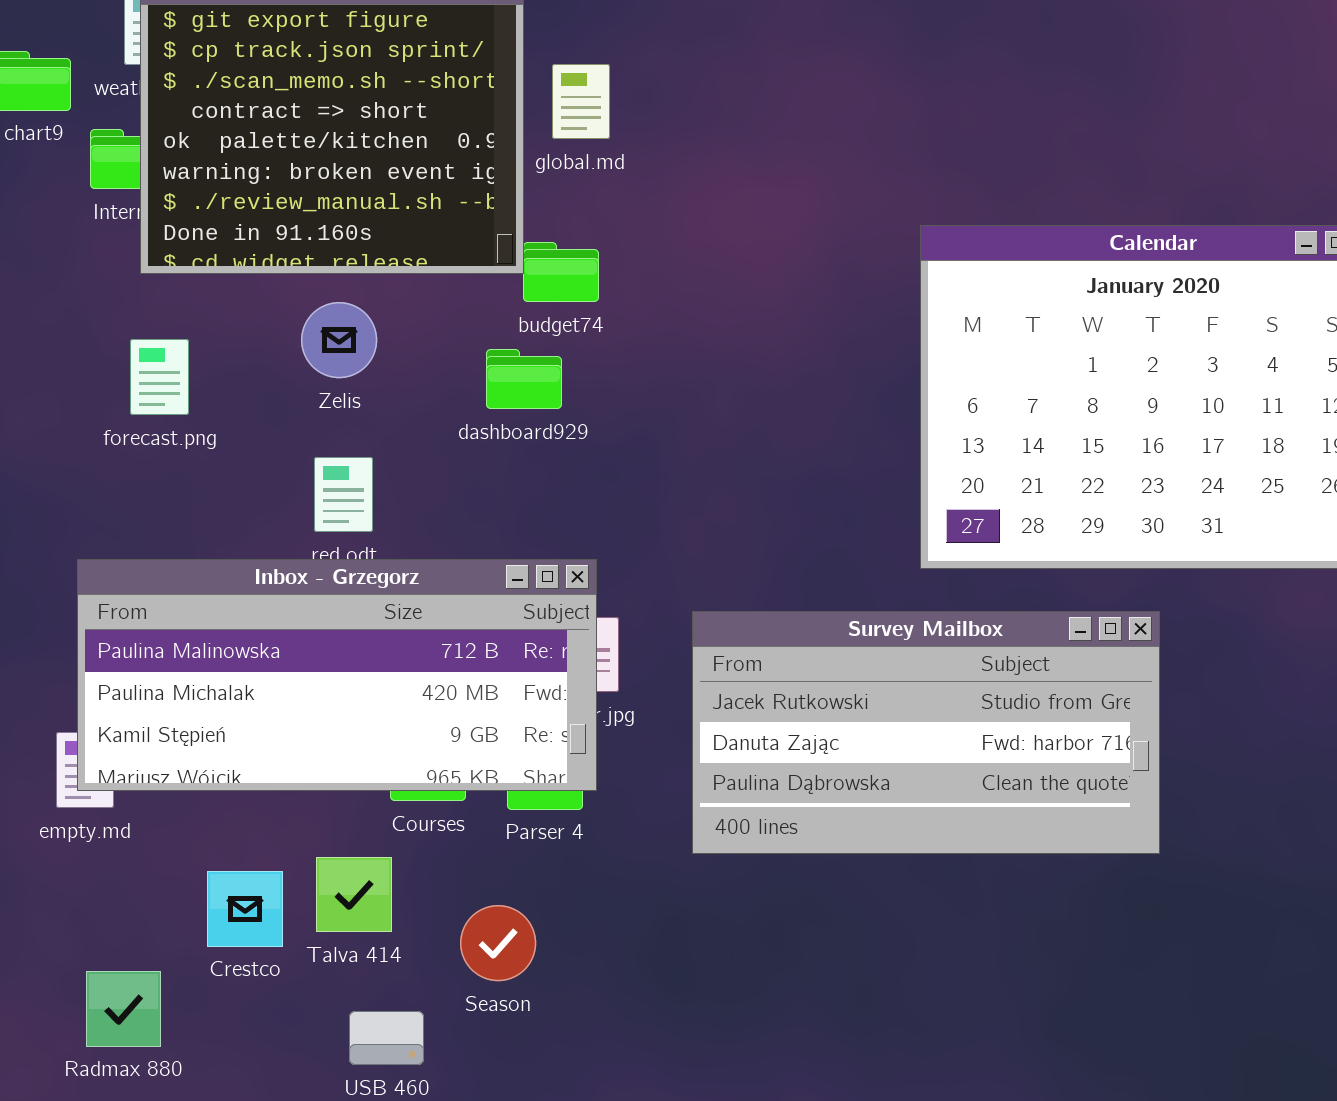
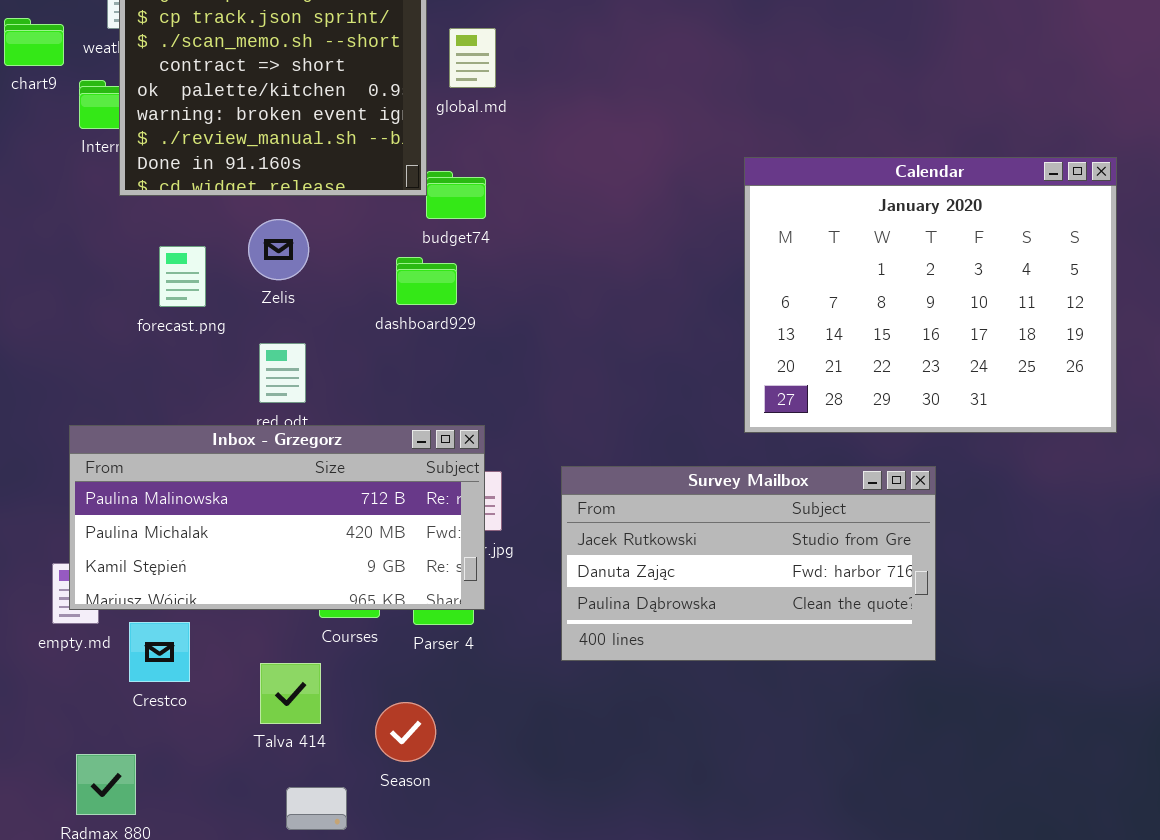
forecast.png: [130,339,189,415] -> [159,246,206,307], moved
Crestco: [207,871,283,947] -> [129,622,190,682], moved

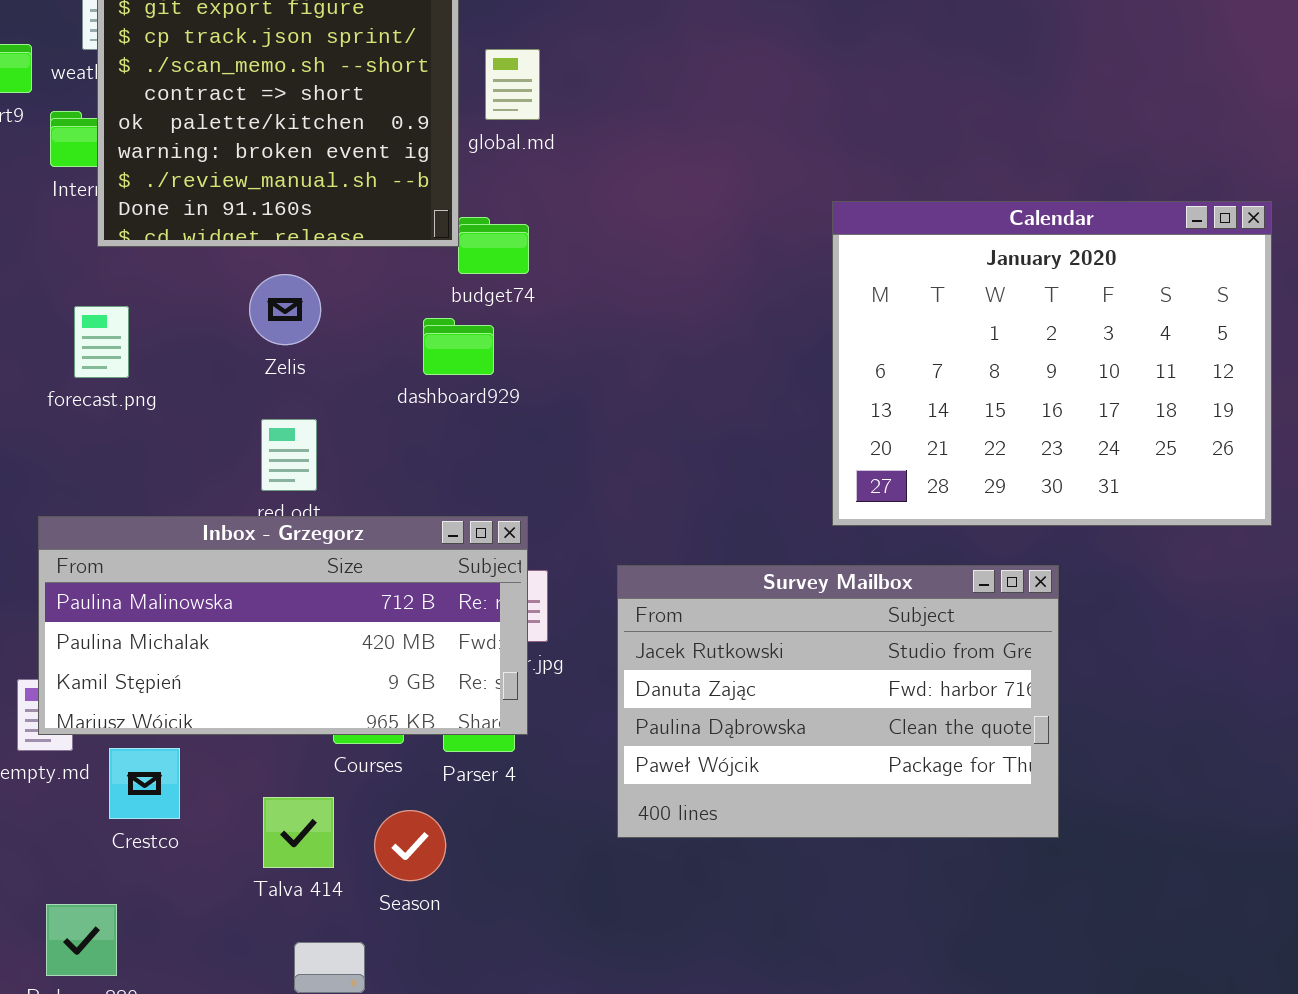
forecast.png: [159,246,206,307] -> [74,306,129,378], moved
Survey Mailbox: [561,466,936,661] -> [617,565,1059,838], resized
Season: [375,702,436,762] -> [374,810,446,881], moved

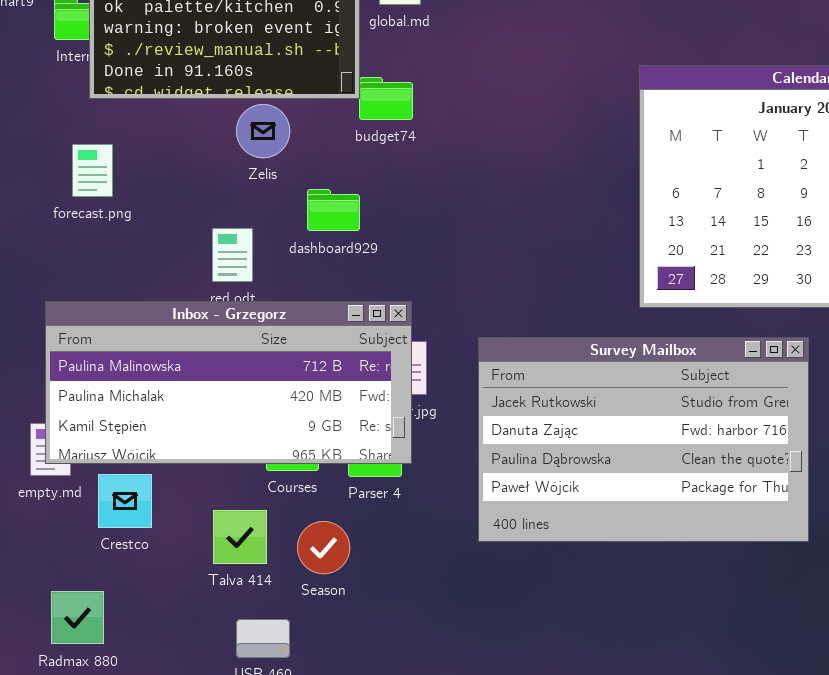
Zelis: [249,274,321,345] -> [236,104,290,158], moved
dashboard929: [423,318,494,375] -> [307,189,360,231], moved

